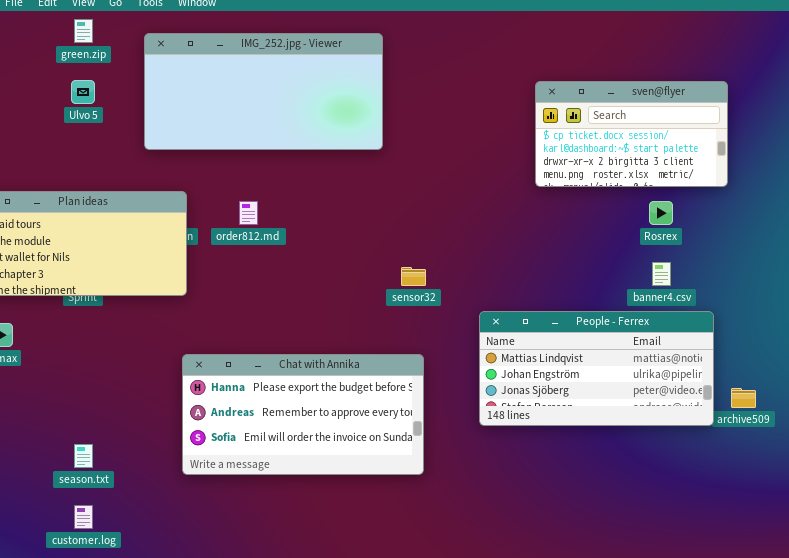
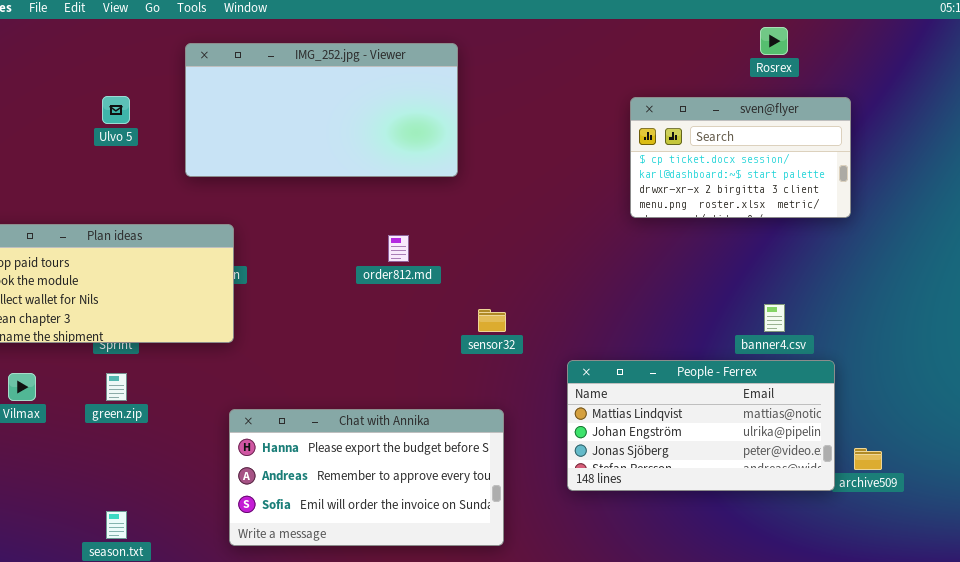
green.zip: [74,19,93,43] -> [106,373,127,401], moved
order812.md: [239,201,258,225] -> [388,235,409,262], moved
Rosrex: [649,201,673,225] -> [760,27,788,55], moved

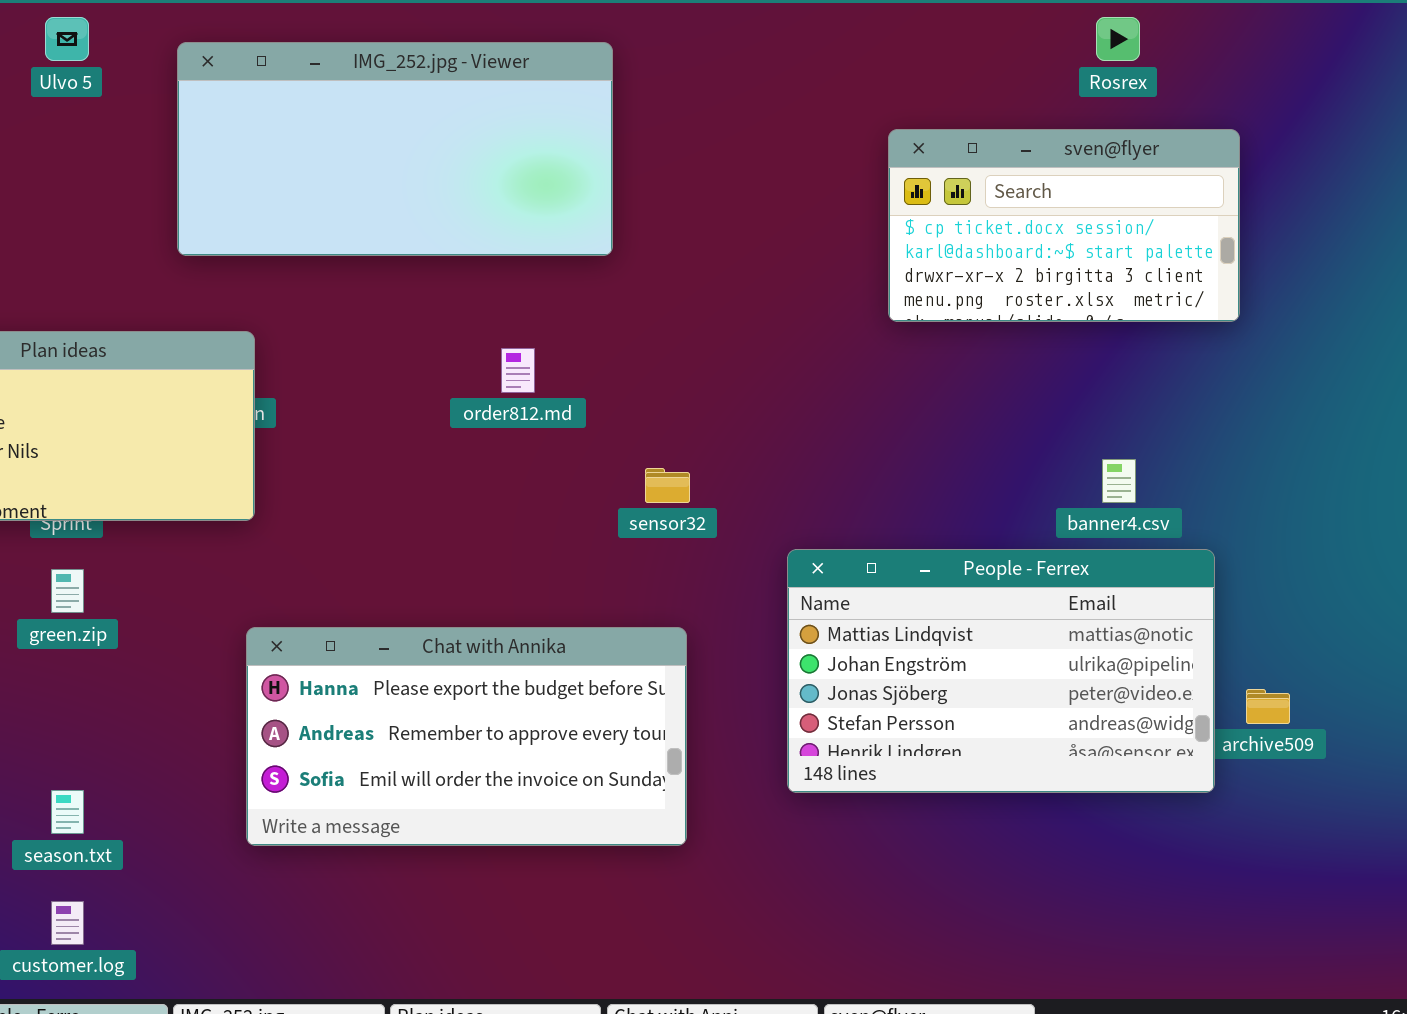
Ulvo 5: [102,96,130,124] -> [45,17,89,61], moved
People - Ferrex: [567,360,835,491] -> [787,549,1215,793], resized

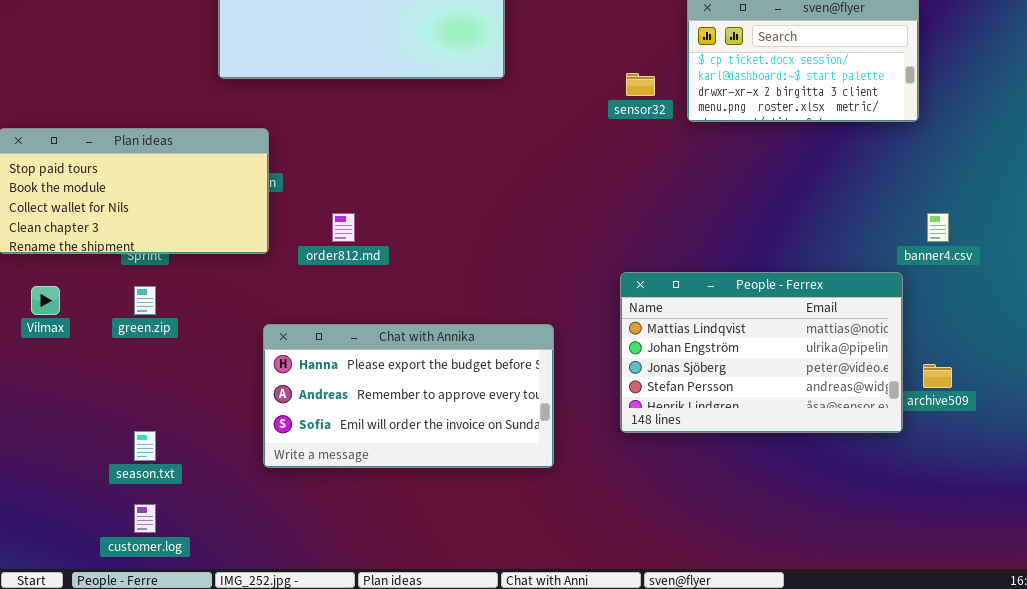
order812.md: [501,348,535,393] -> [332,213,355,242], moved
banner4.csv: [1102,459,1136,503] -> [927,213,949,242], moved
sensor32: [645,468,690,503] -> [626,73,655,96], moved

